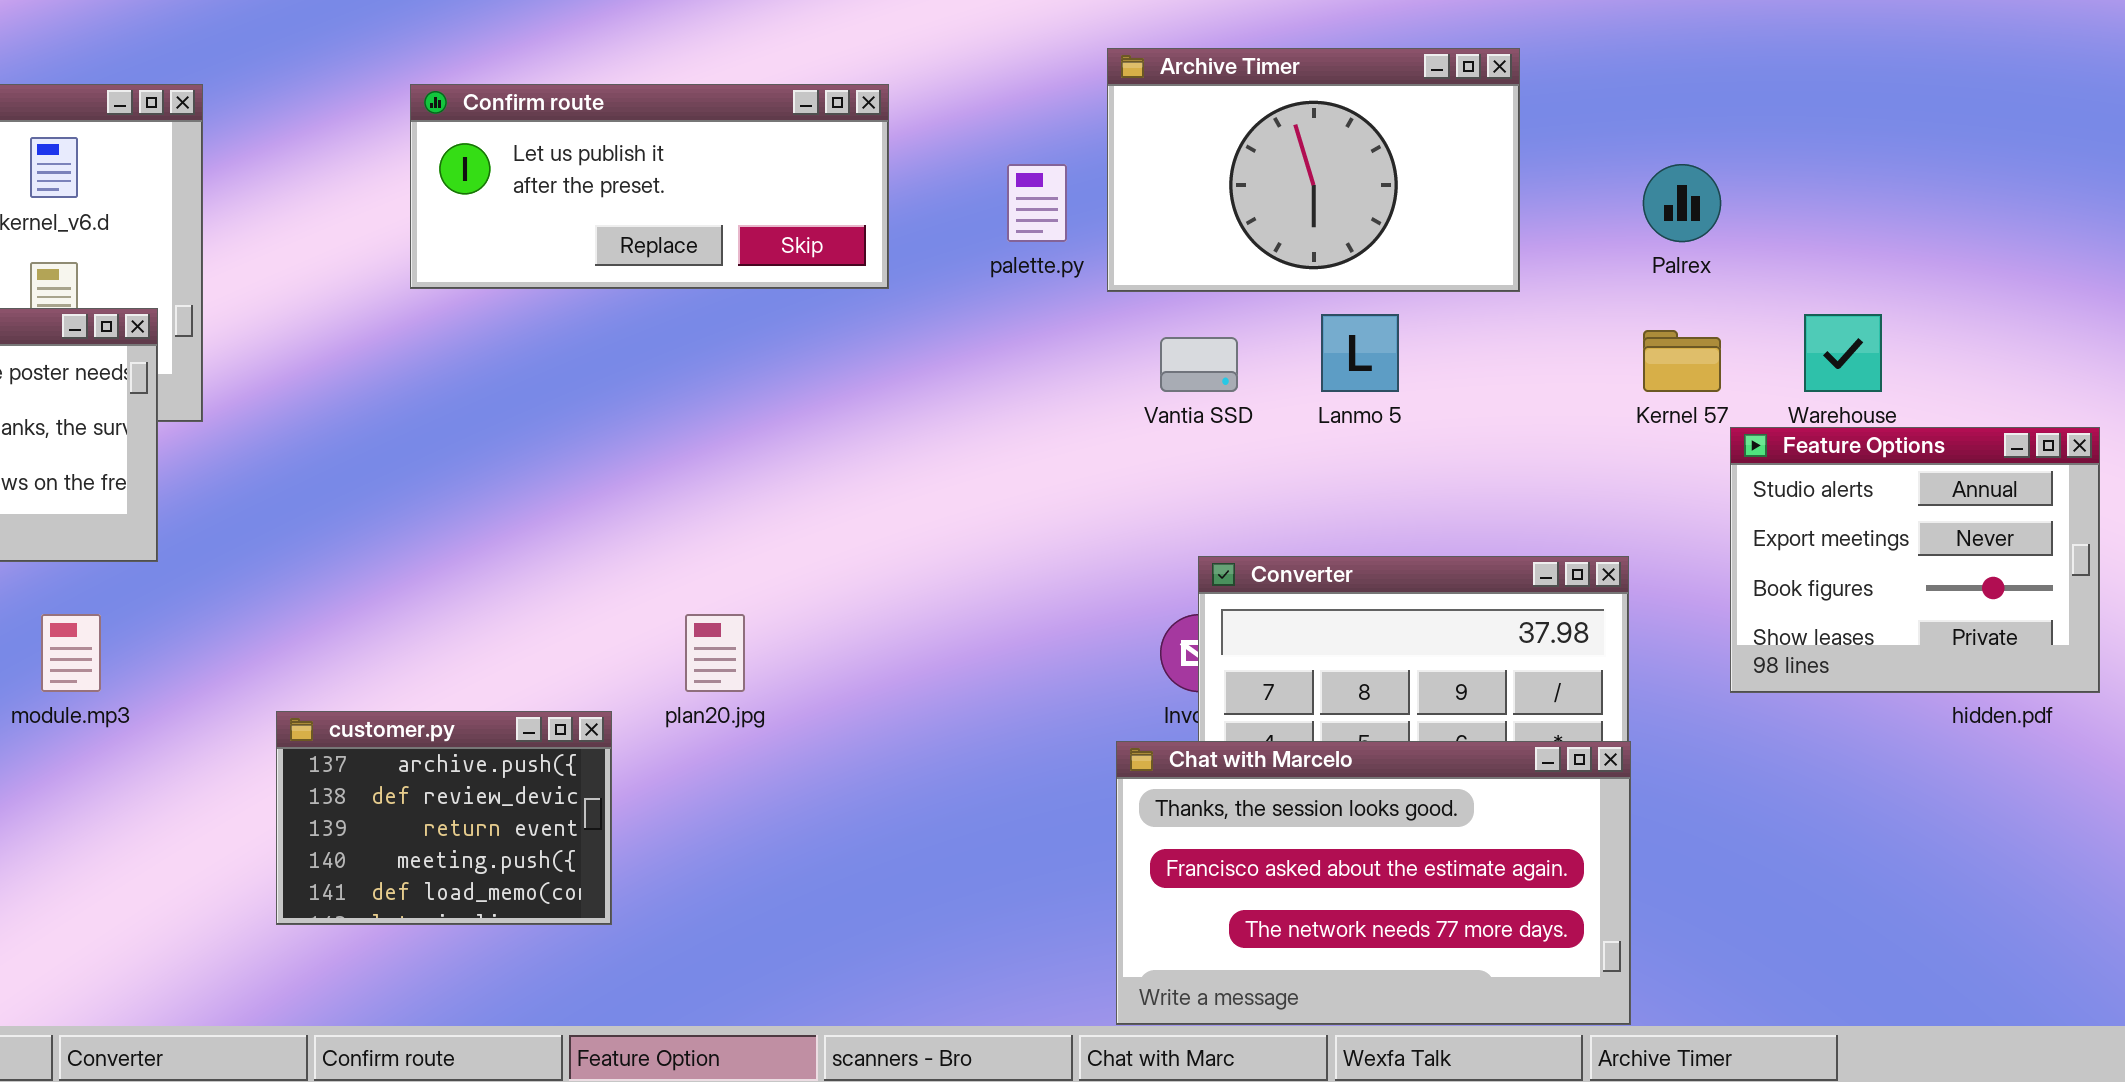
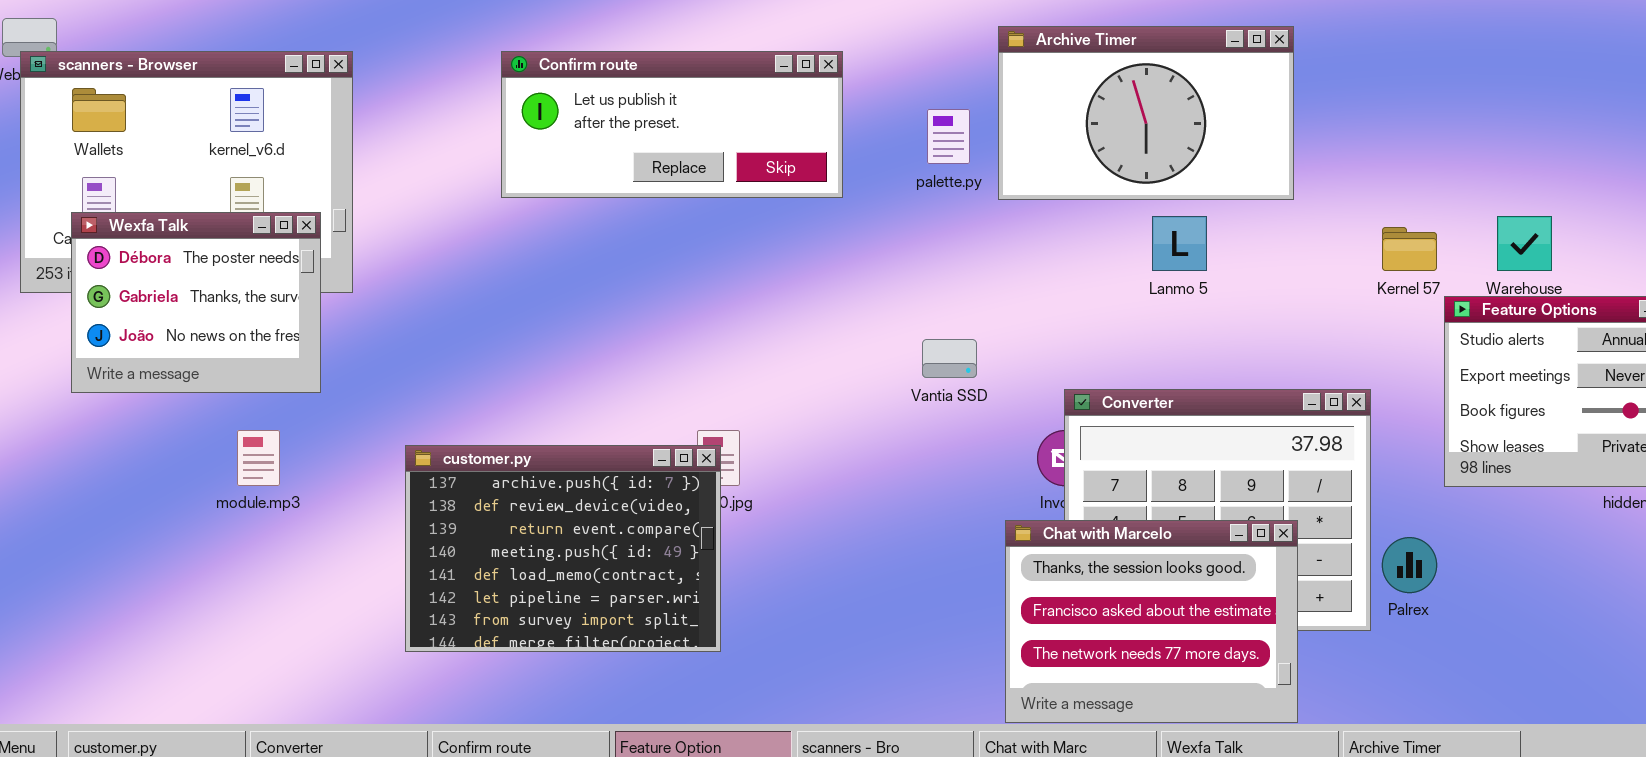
Palrex: [1643,164,1721,242] -> [1382,537,1437,593], moved
Vantia SSD: [1160,337,1238,392] -> [922,339,977,378], moved
customer.py: [276,711,612,925] -> [405,445,721,652], resized
Chat with Marcelo: [1116,741,1631,1025] -> [1005,520,1298,723], resized

